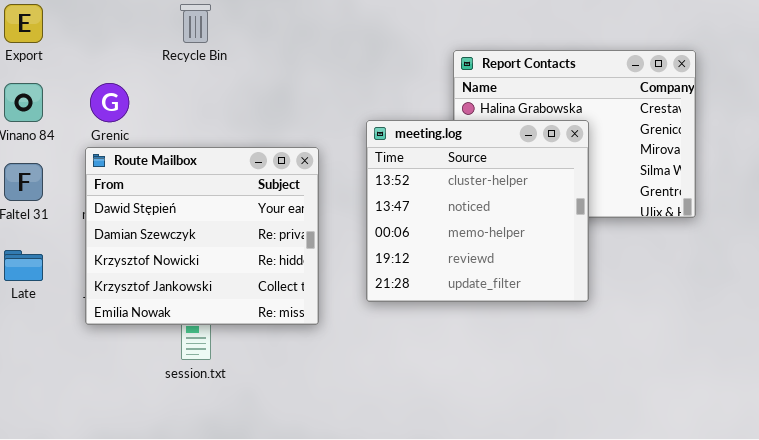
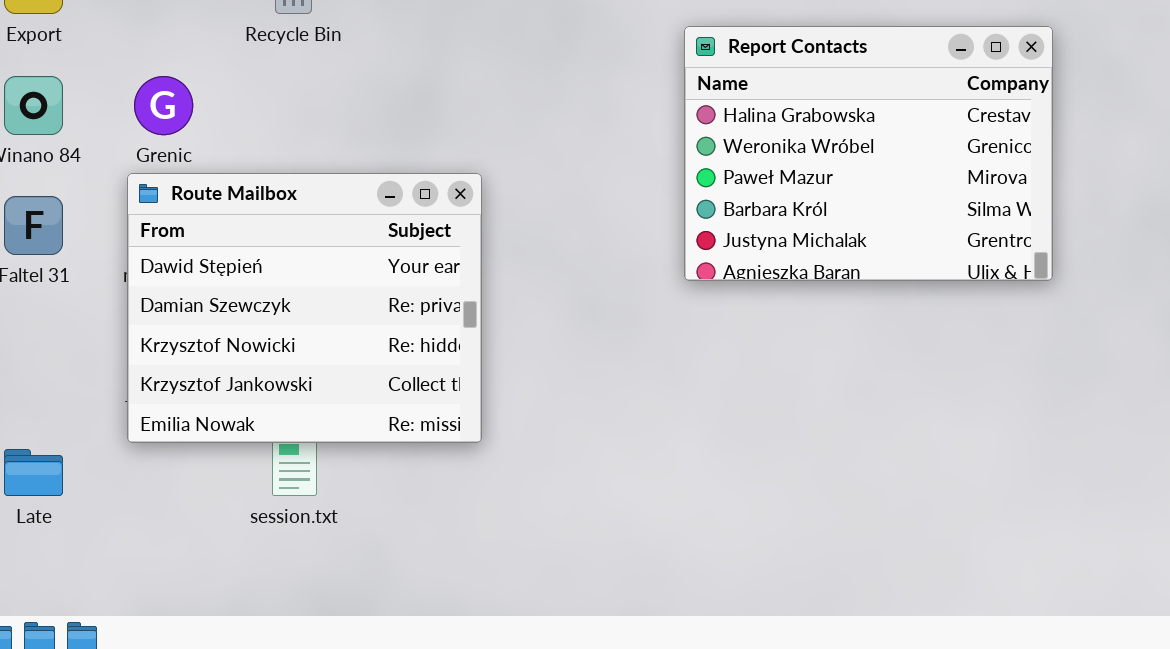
meeting.log: [366,120,589,302] -> none, closed
Late: [4,250,43,281] -> [4,449,63,496], moved

